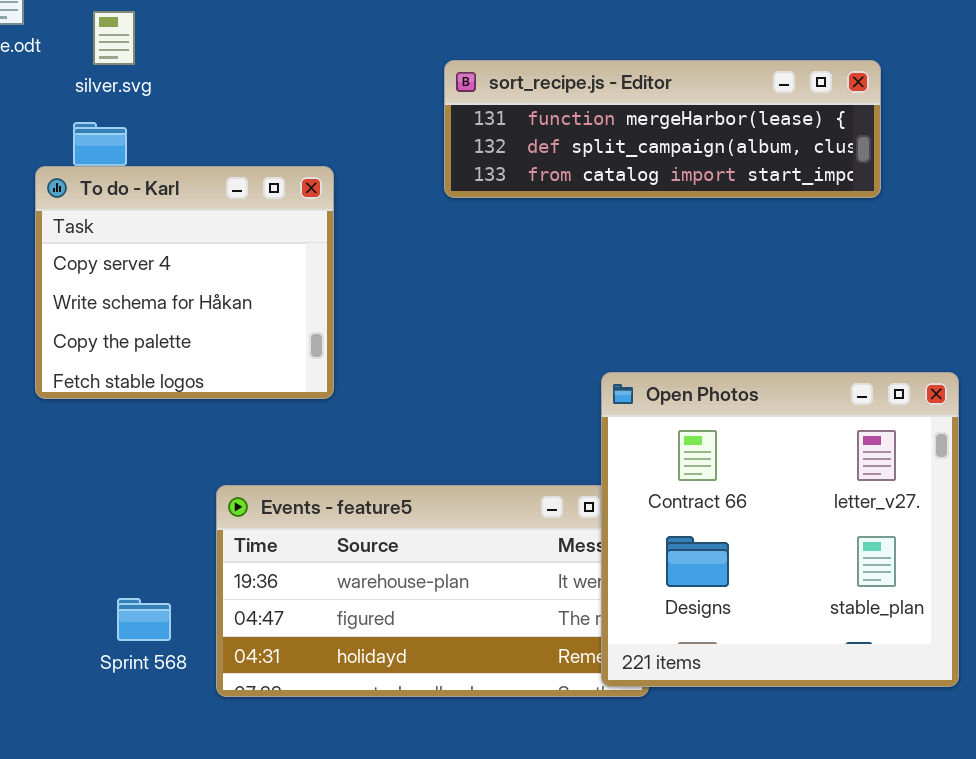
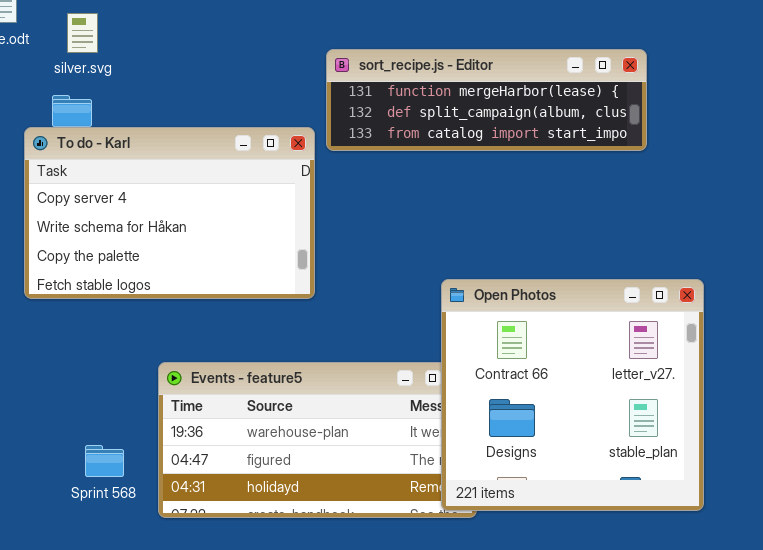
To do - Karl: [35,166,334,399] -> [24,127,315,299], resized

